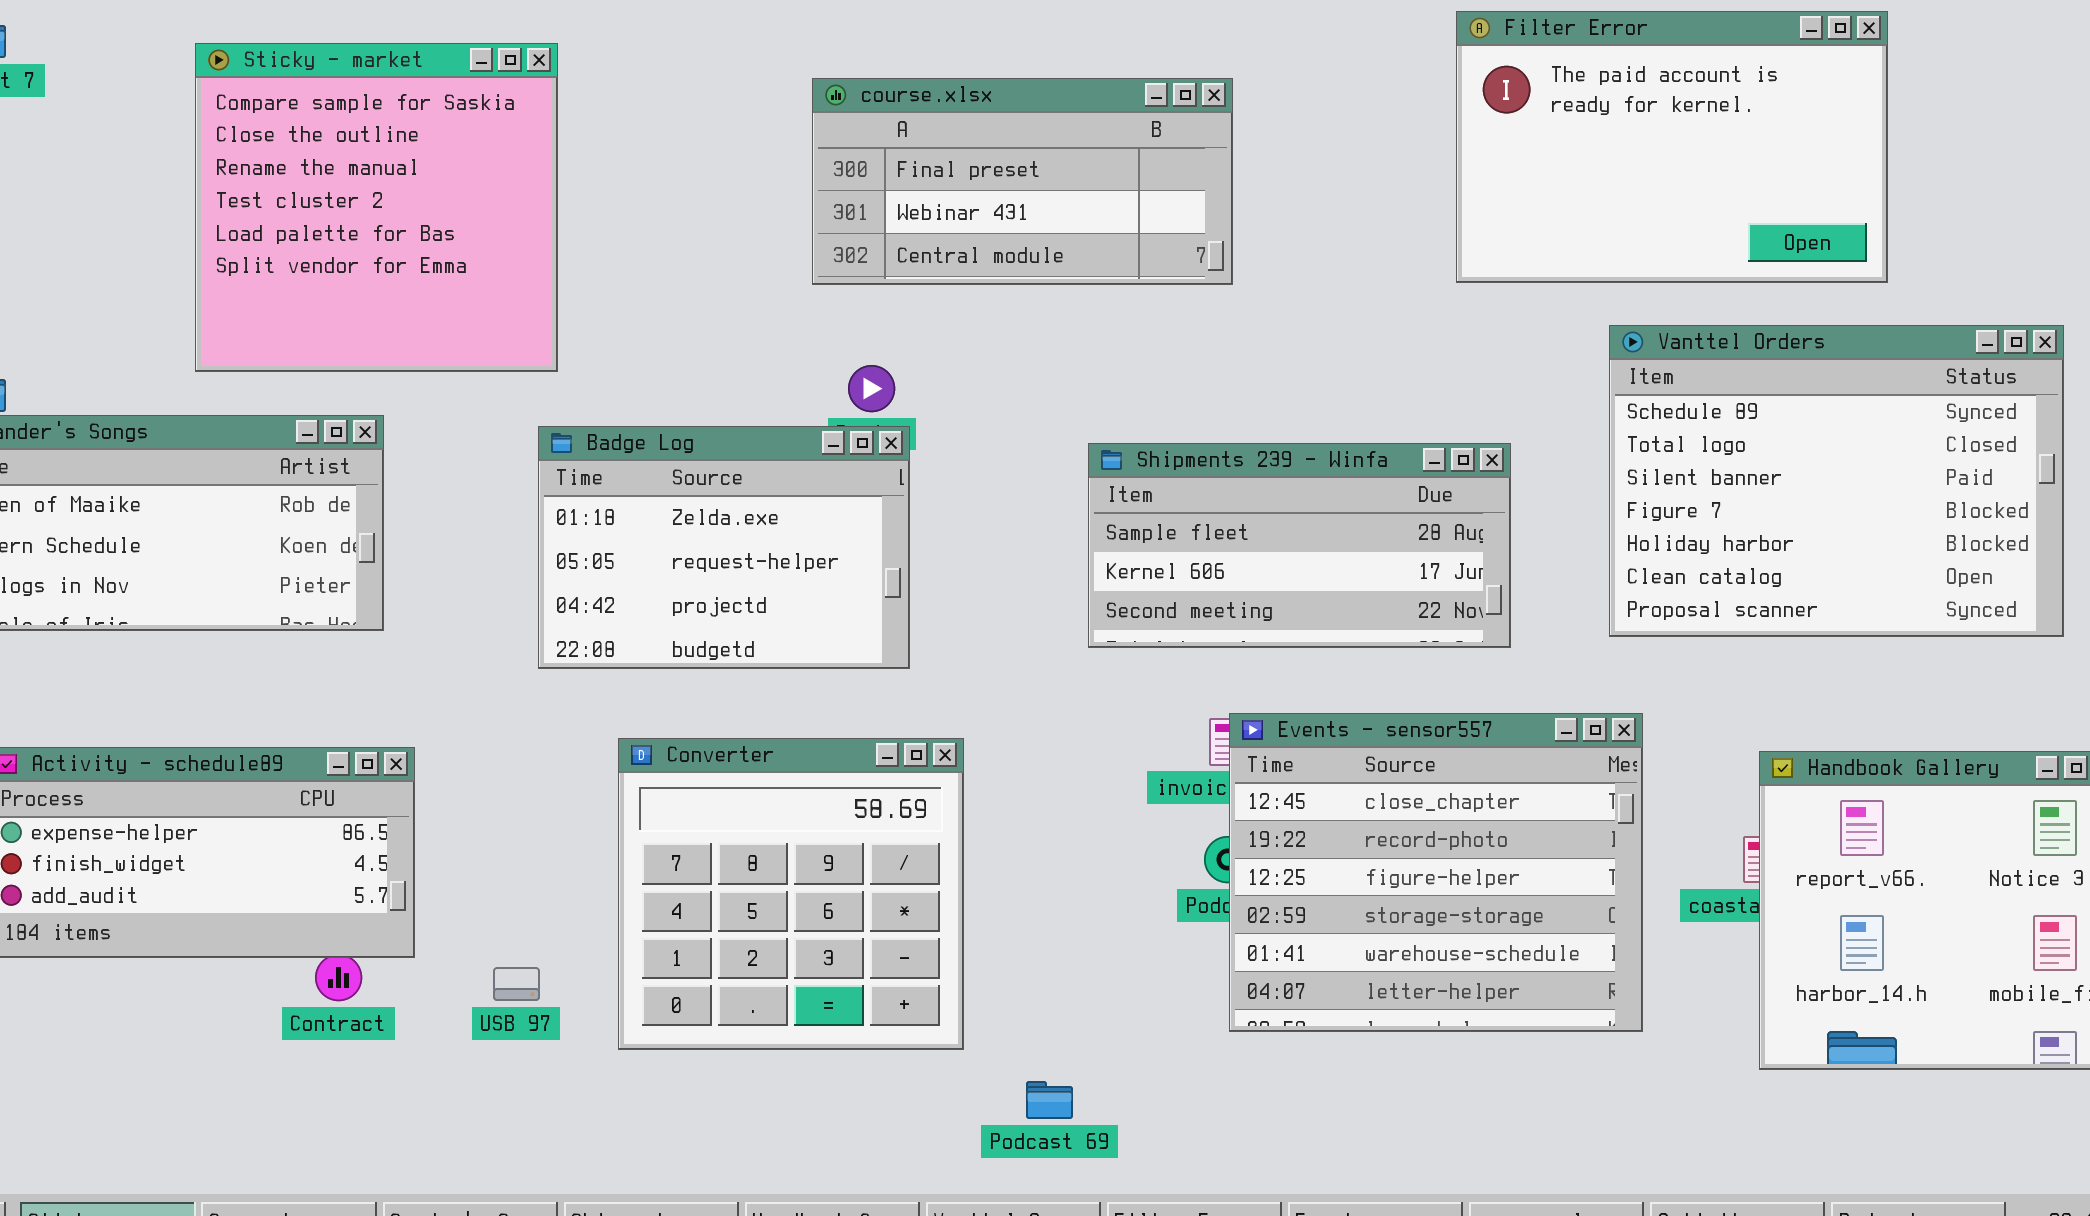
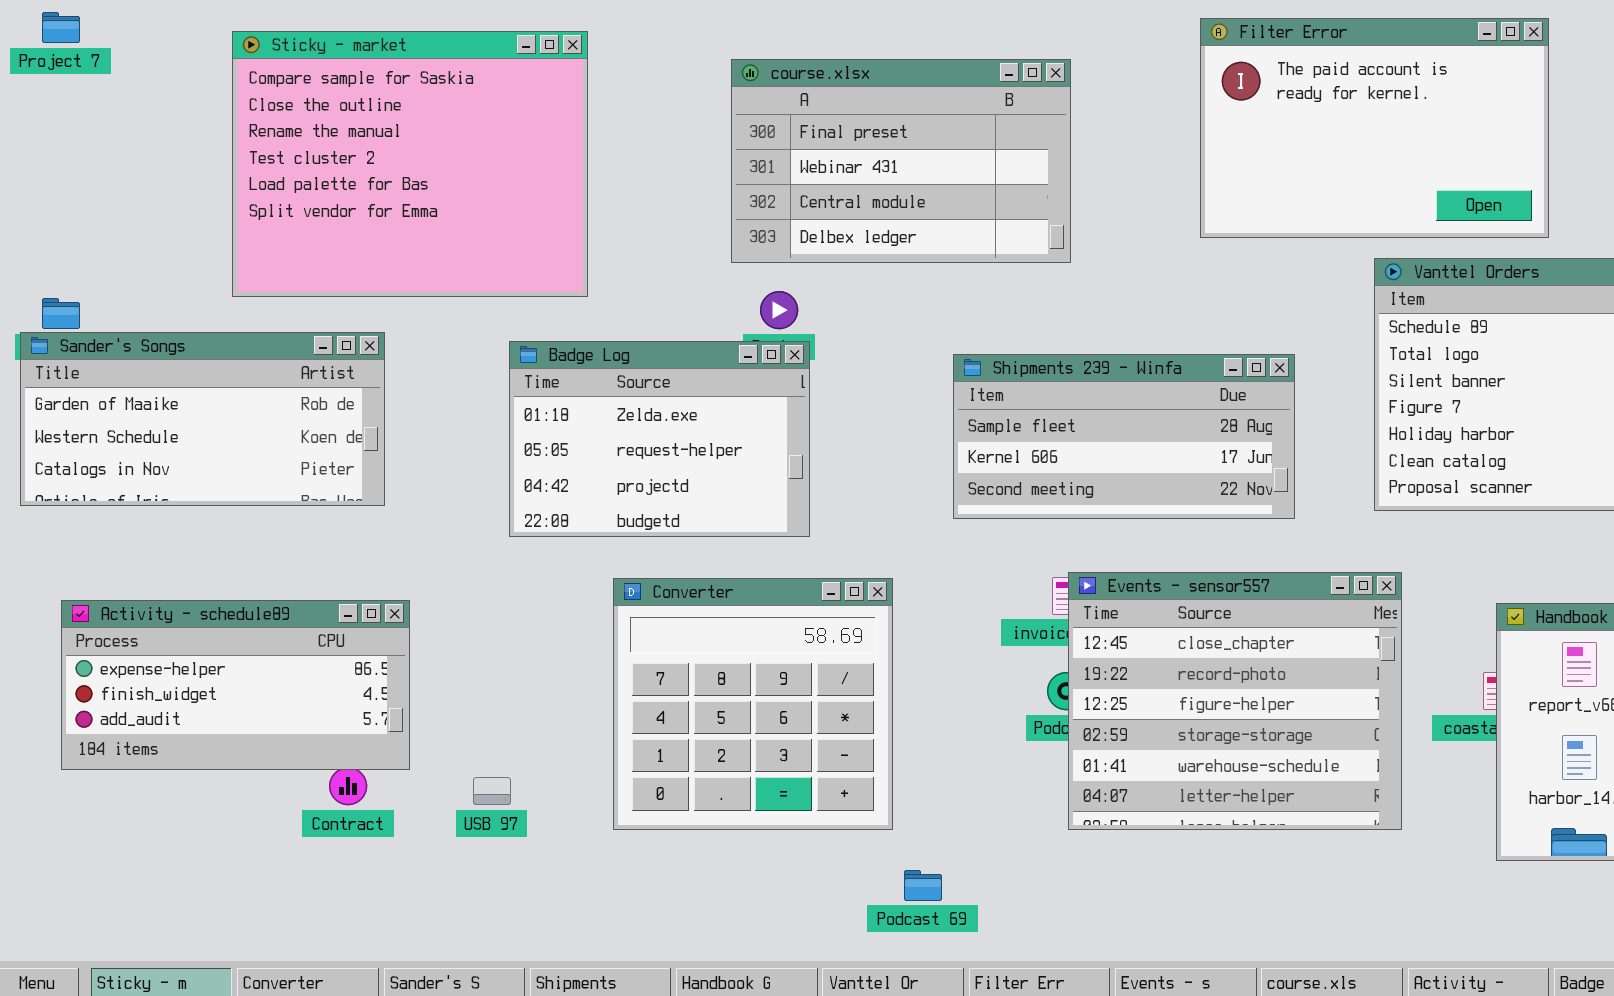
Filter Error: [1456,11,1888,283] -> [1200,18,1549,238], moved
Sticky - market: [195,43,558,372] -> [232,31,588,297], resized
course.xlsx: [812,78,1233,285] -> [731,59,1071,263], resized
Converter: [618,738,964,1050] -> [613,578,893,830], moved

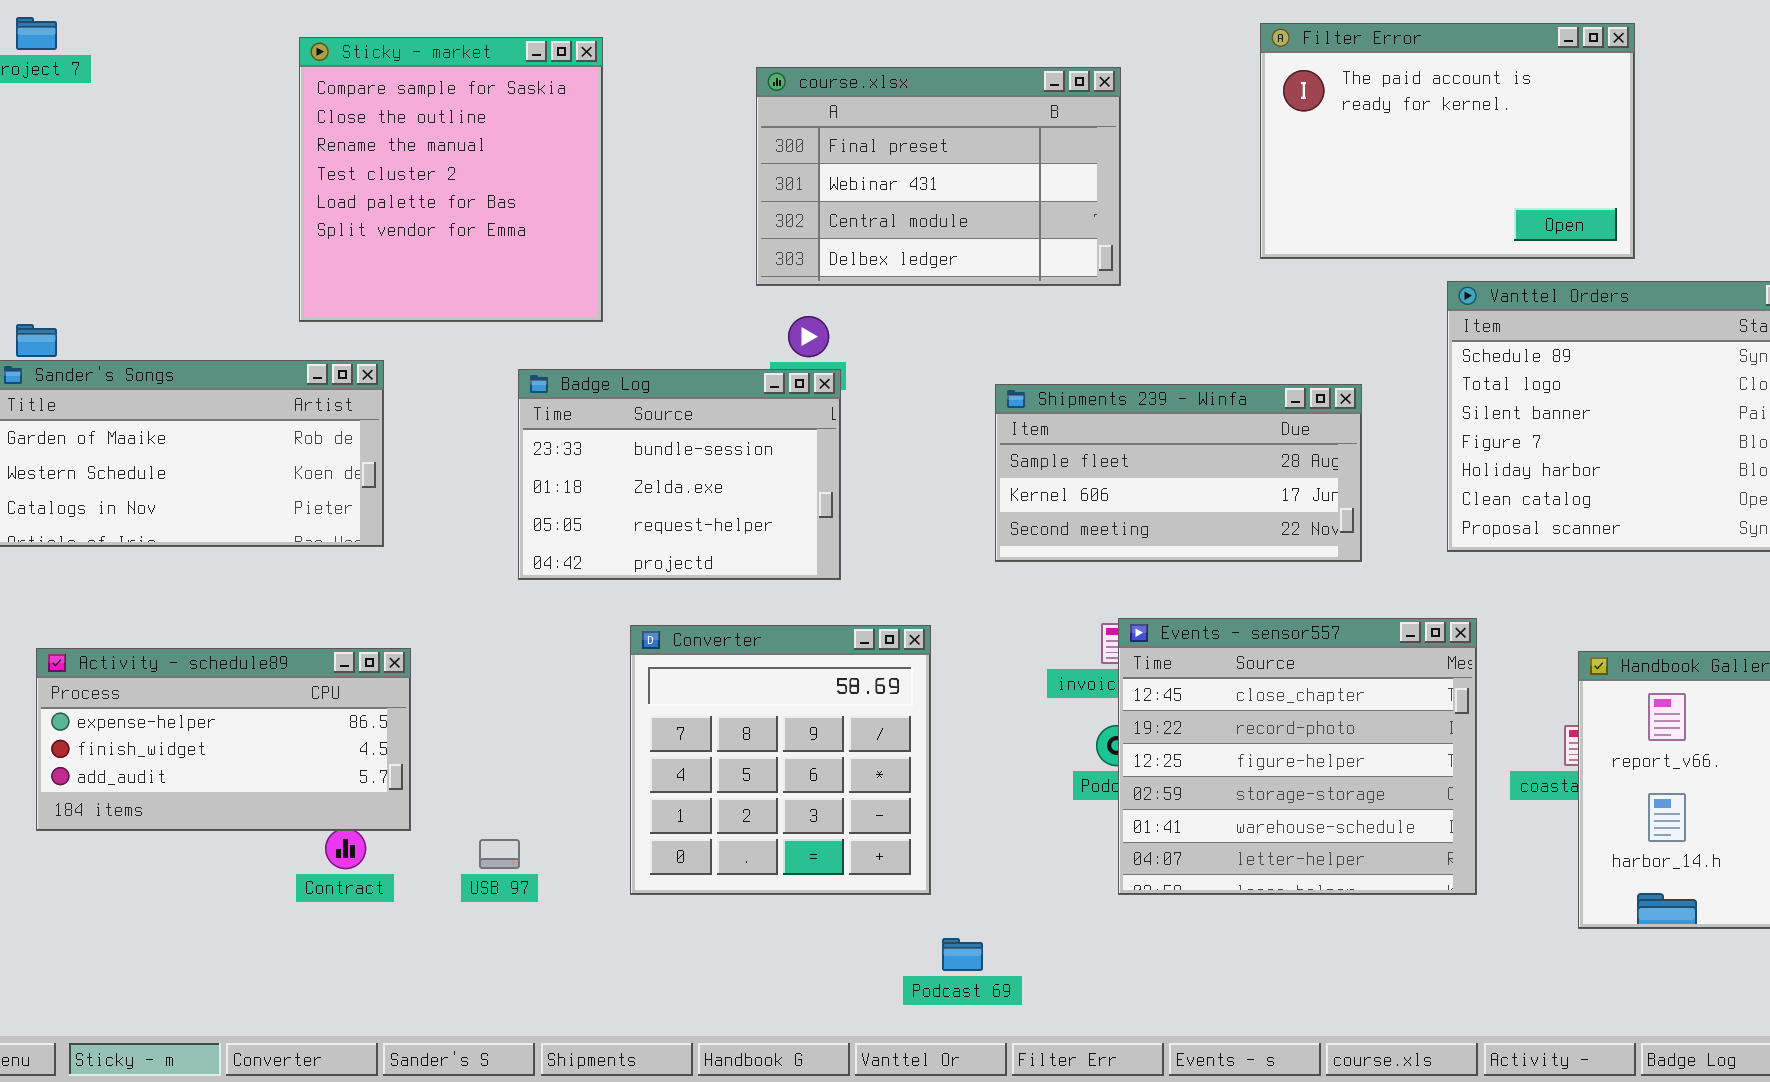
Sticky - market: [232,31,588,297] -> [299,37,603,322], resized
Badge Log: [509,341,810,537] -> [518,369,841,580], scrolled up 1 row

